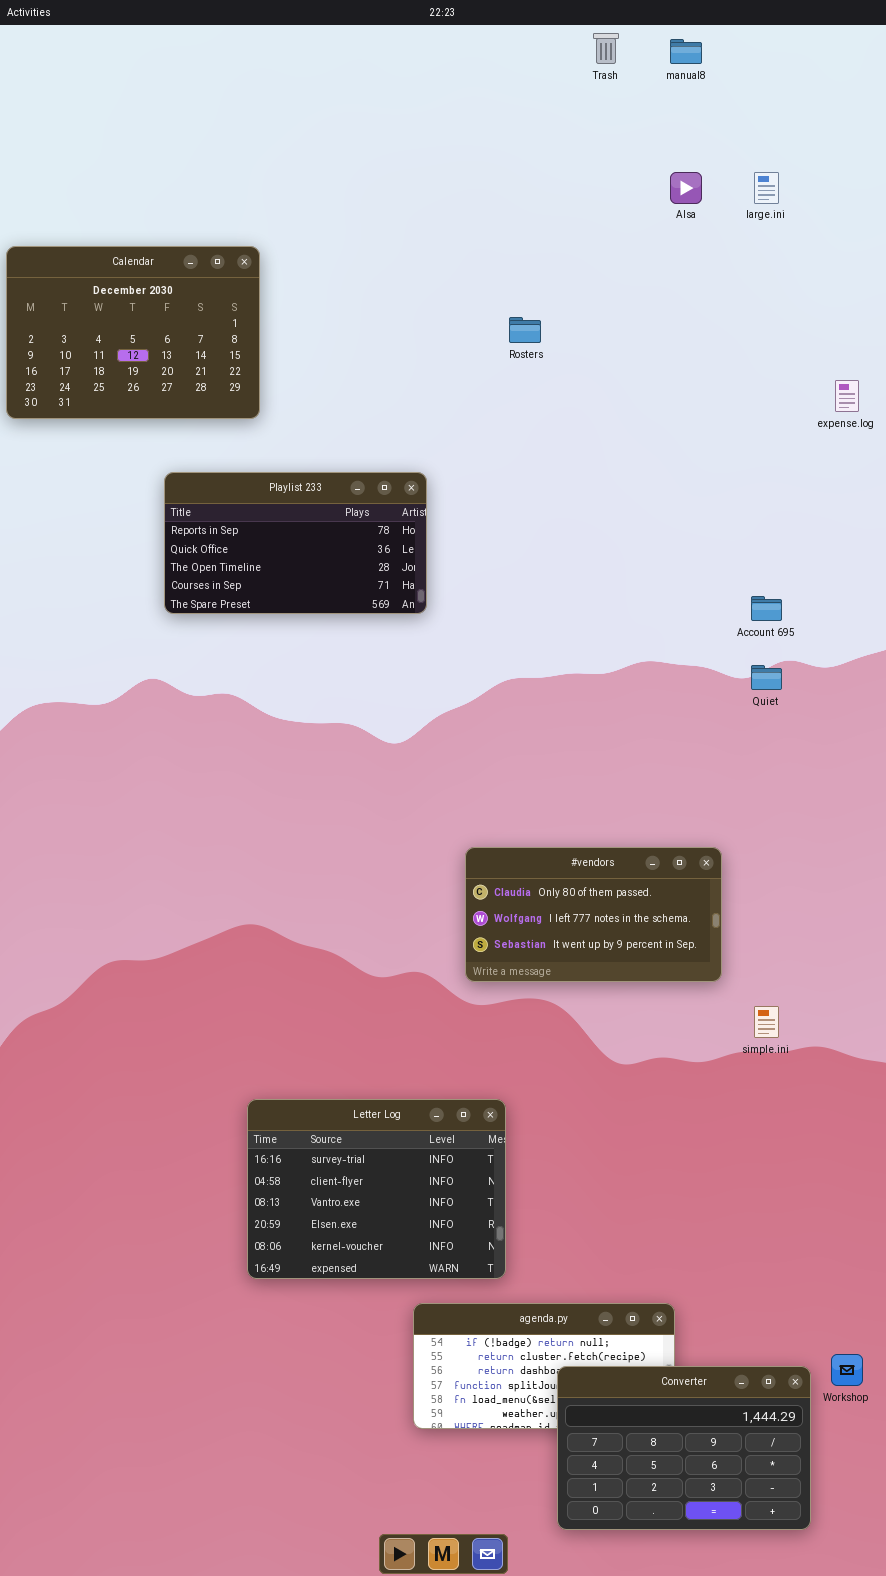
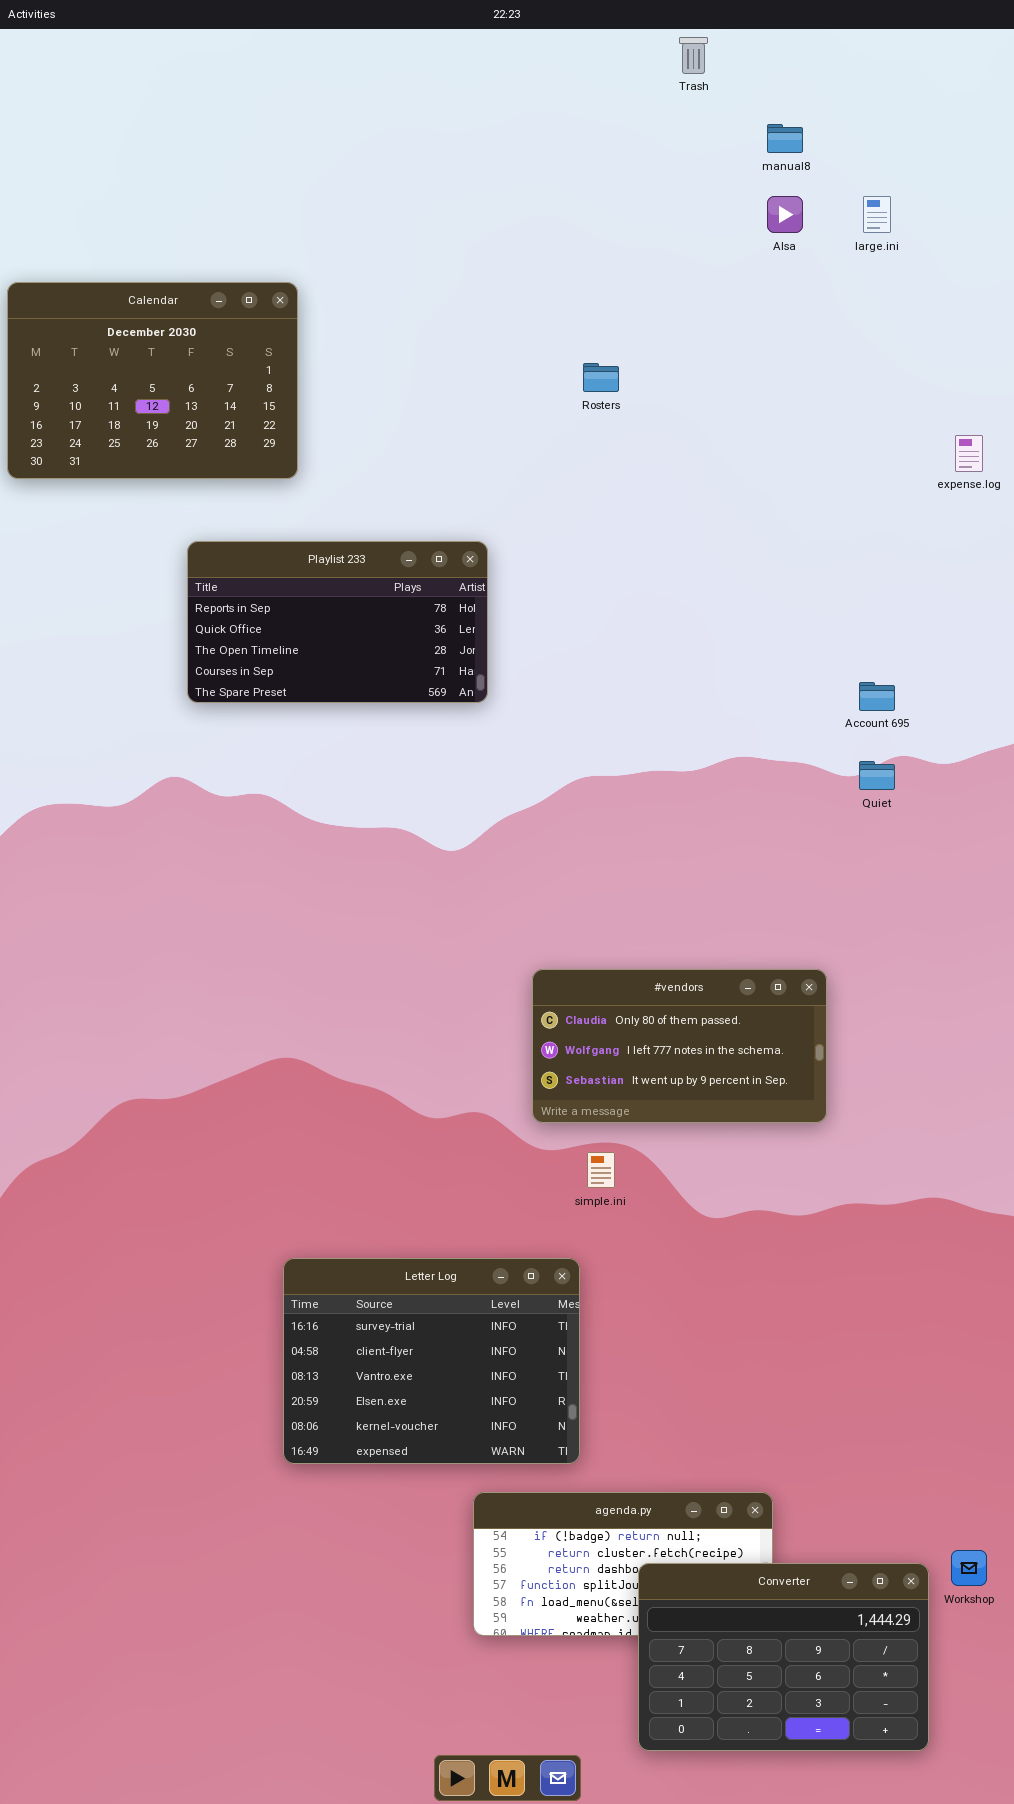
manual8: [670,39,702,64] -> [767,124,803,153], moved
simple.ini: [754,1006,779,1038] -> [587,1152,615,1188], moved

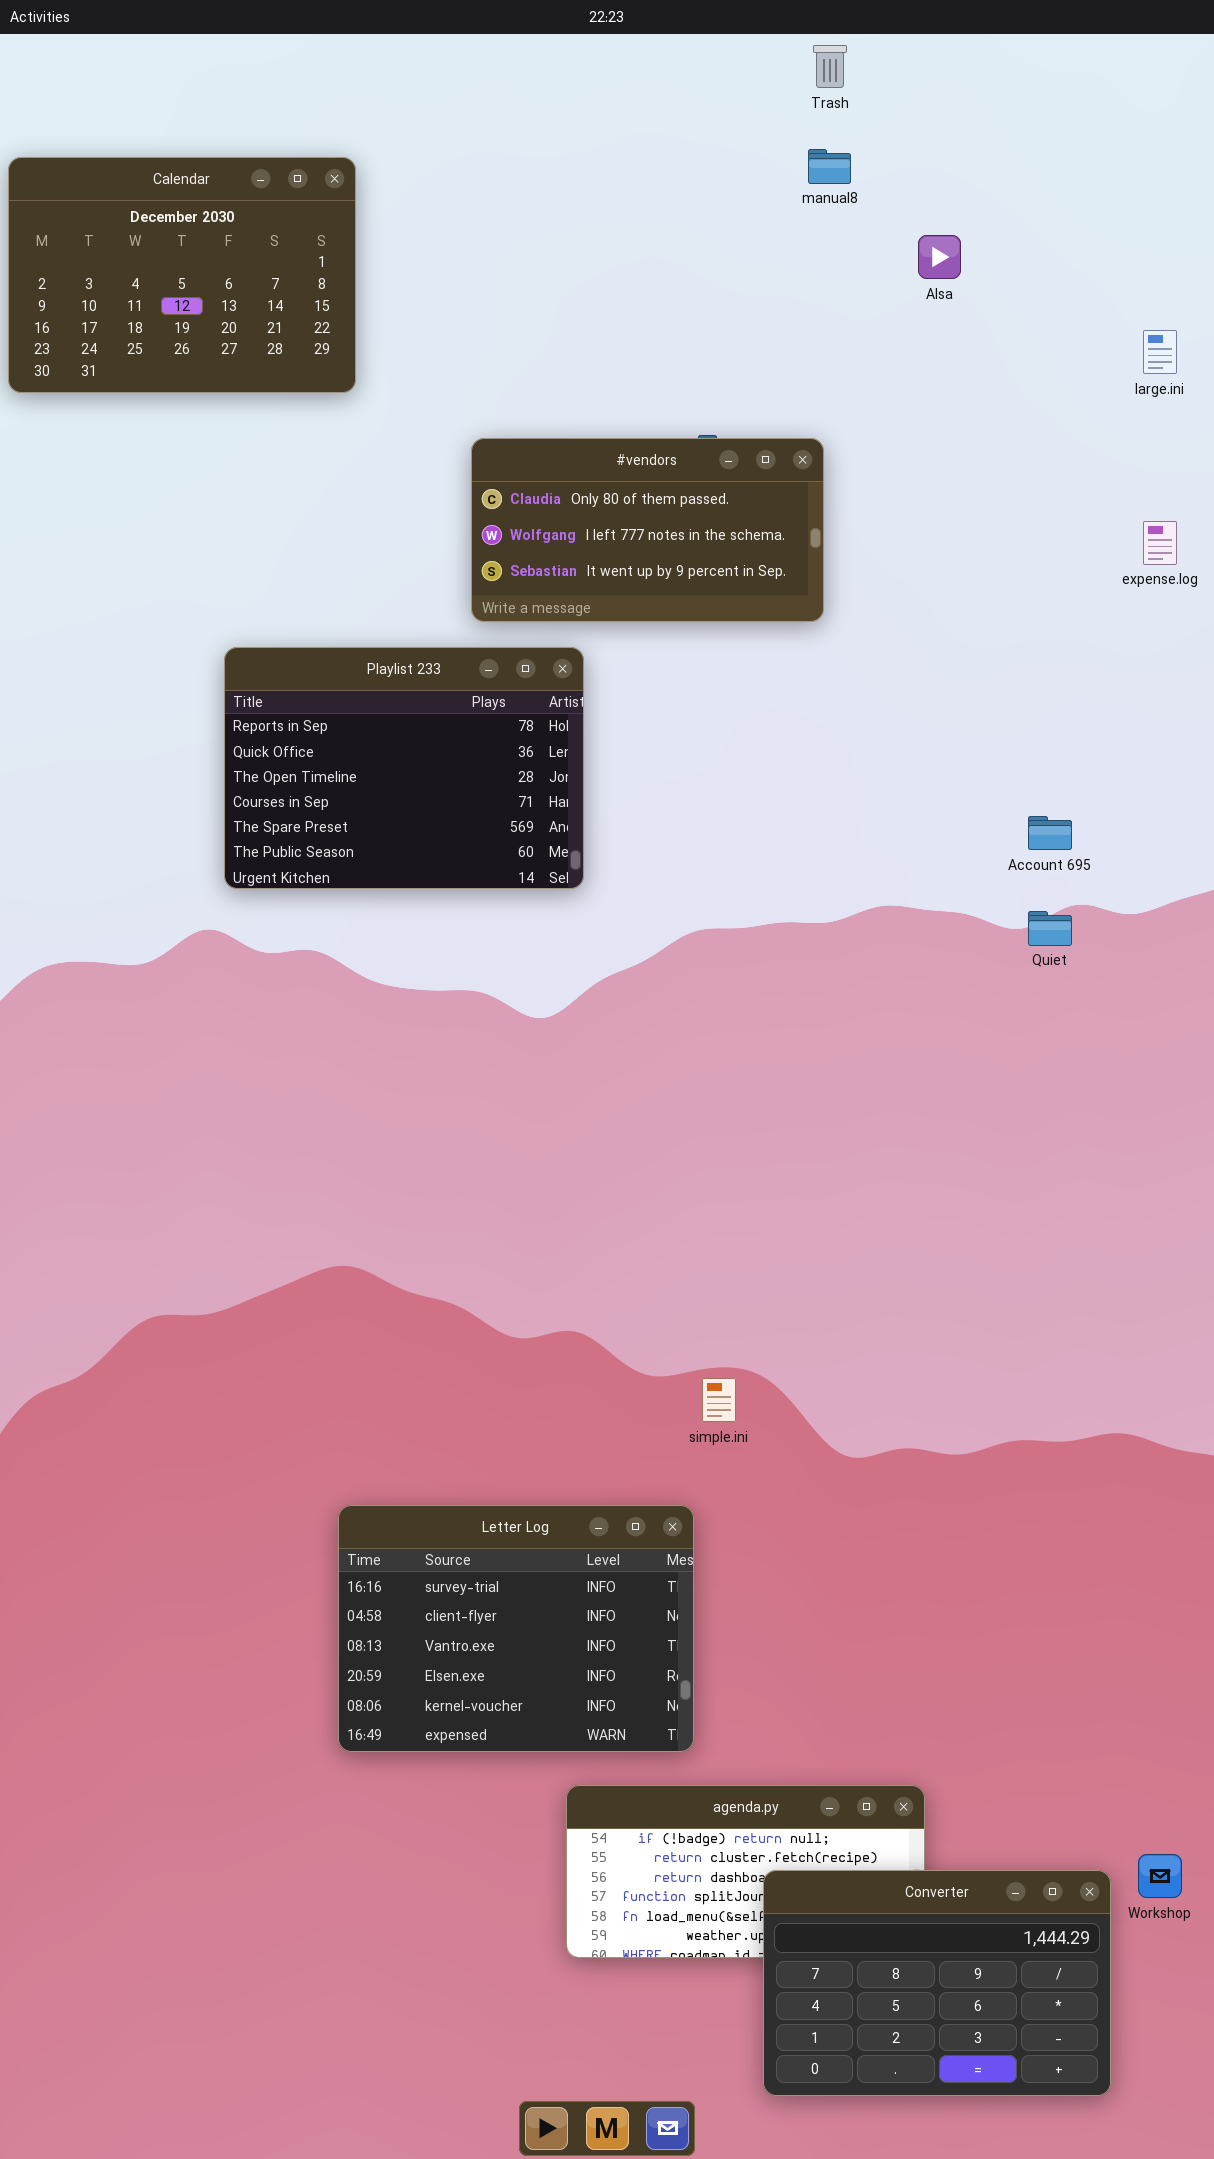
manual8: [767,124,803,153] -> [808,149,851,184], moved
large.ini: [863,196,891,233] -> [1143,330,1177,374], moved
Calendar: [7,282,298,479] -> [8,157,356,393], moved
Playlist 233: [187,541,488,703] -> [224,647,584,889], resized
#vendors: [532,969,827,1123] -> [471,438,824,622], moved

